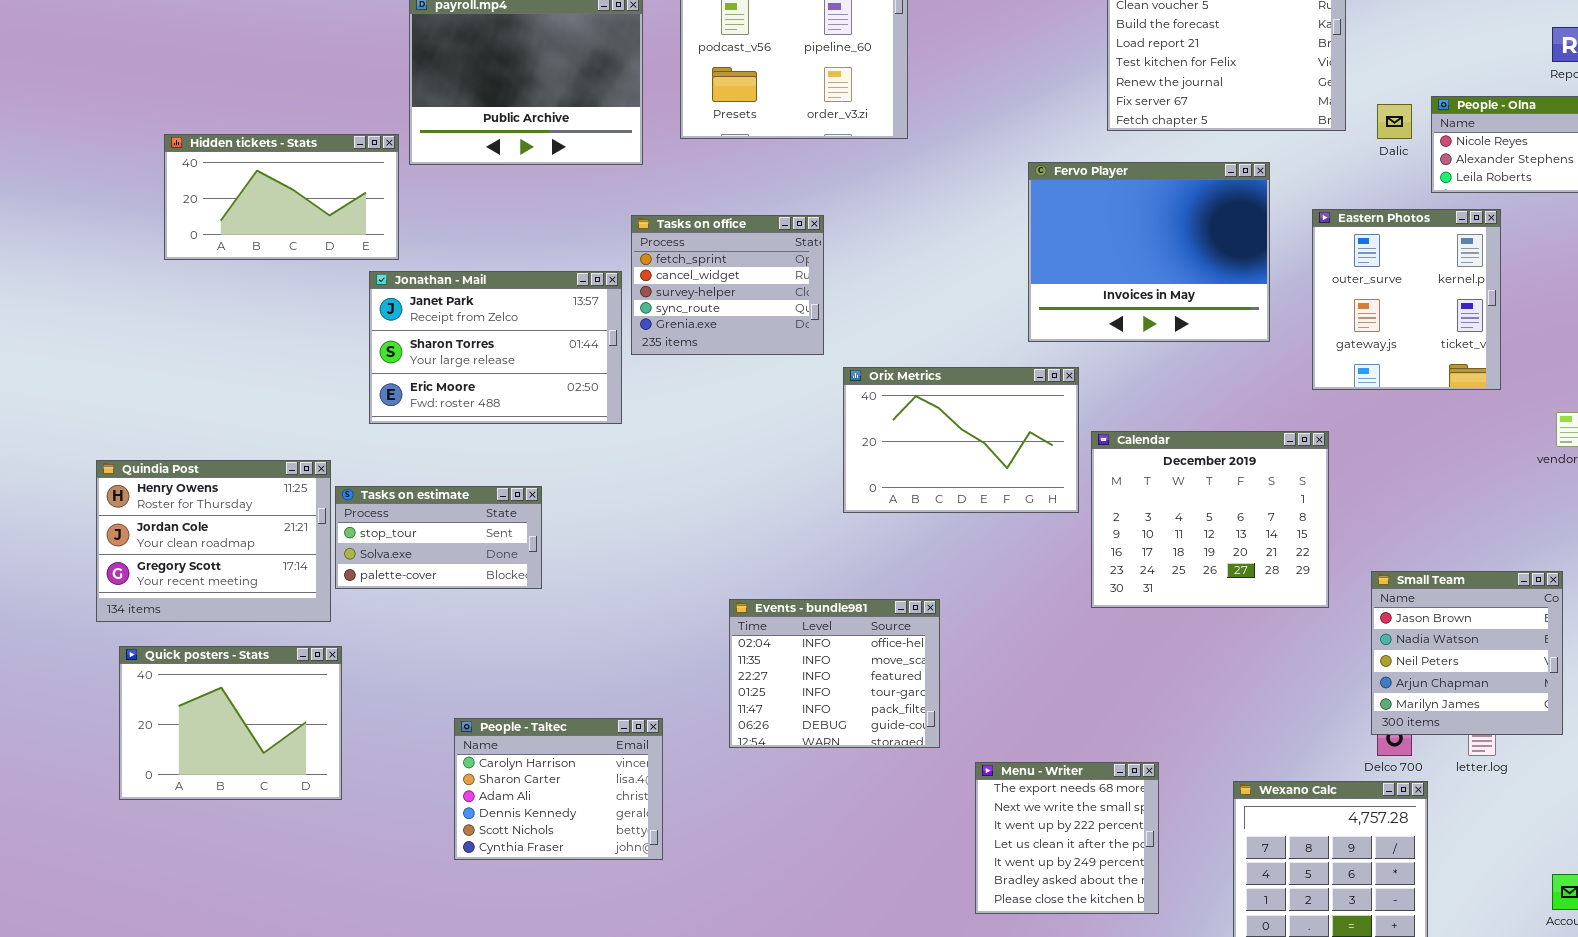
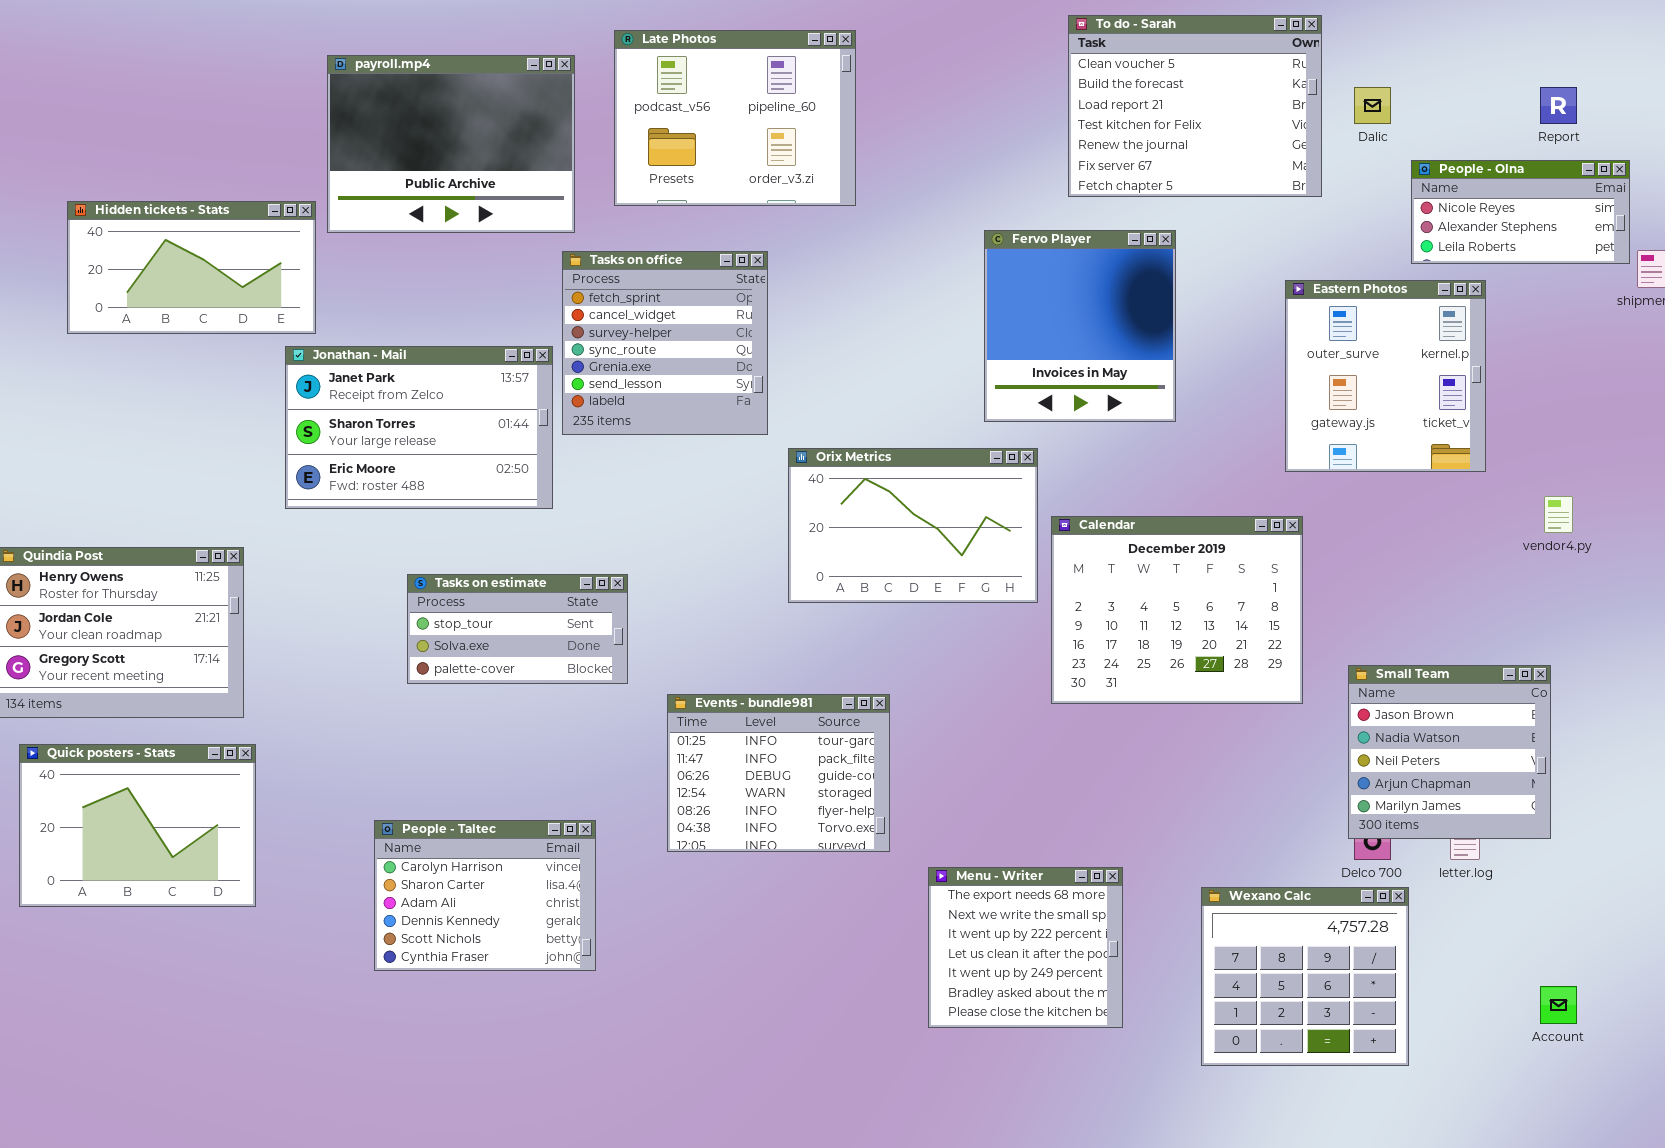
Dalic: [1377,104,1412,139] -> [1354,87,1391,124], moved
Fervo Player: [1028,162,1270,342] -> [984,230,1176,422], resized
Tasks on office: [631,215,824,355] -> [562,251,768,435], resized
Tasks on estimate: [335,486,542,589] -> [407,574,628,684], moved
Events - bundle981: [729,599,940,748] -> [667,694,890,852], scrolled down 3 rows

